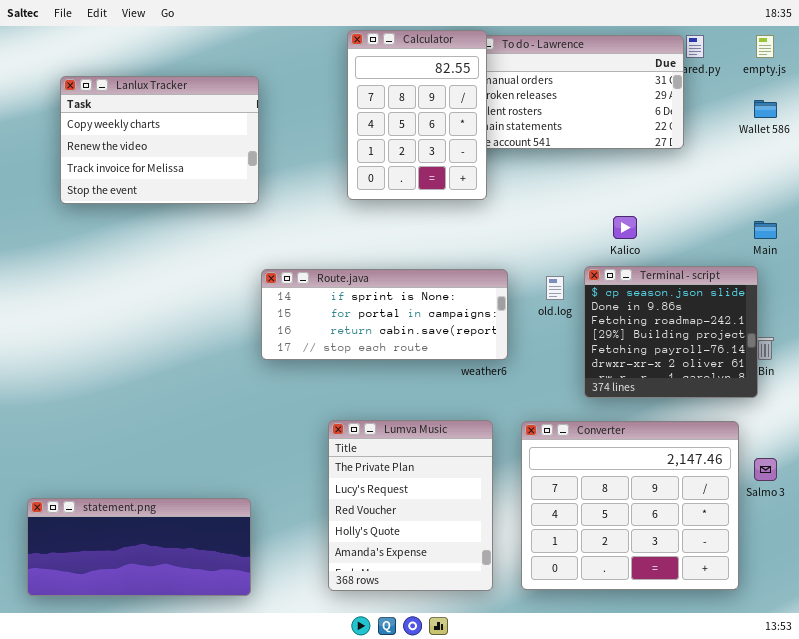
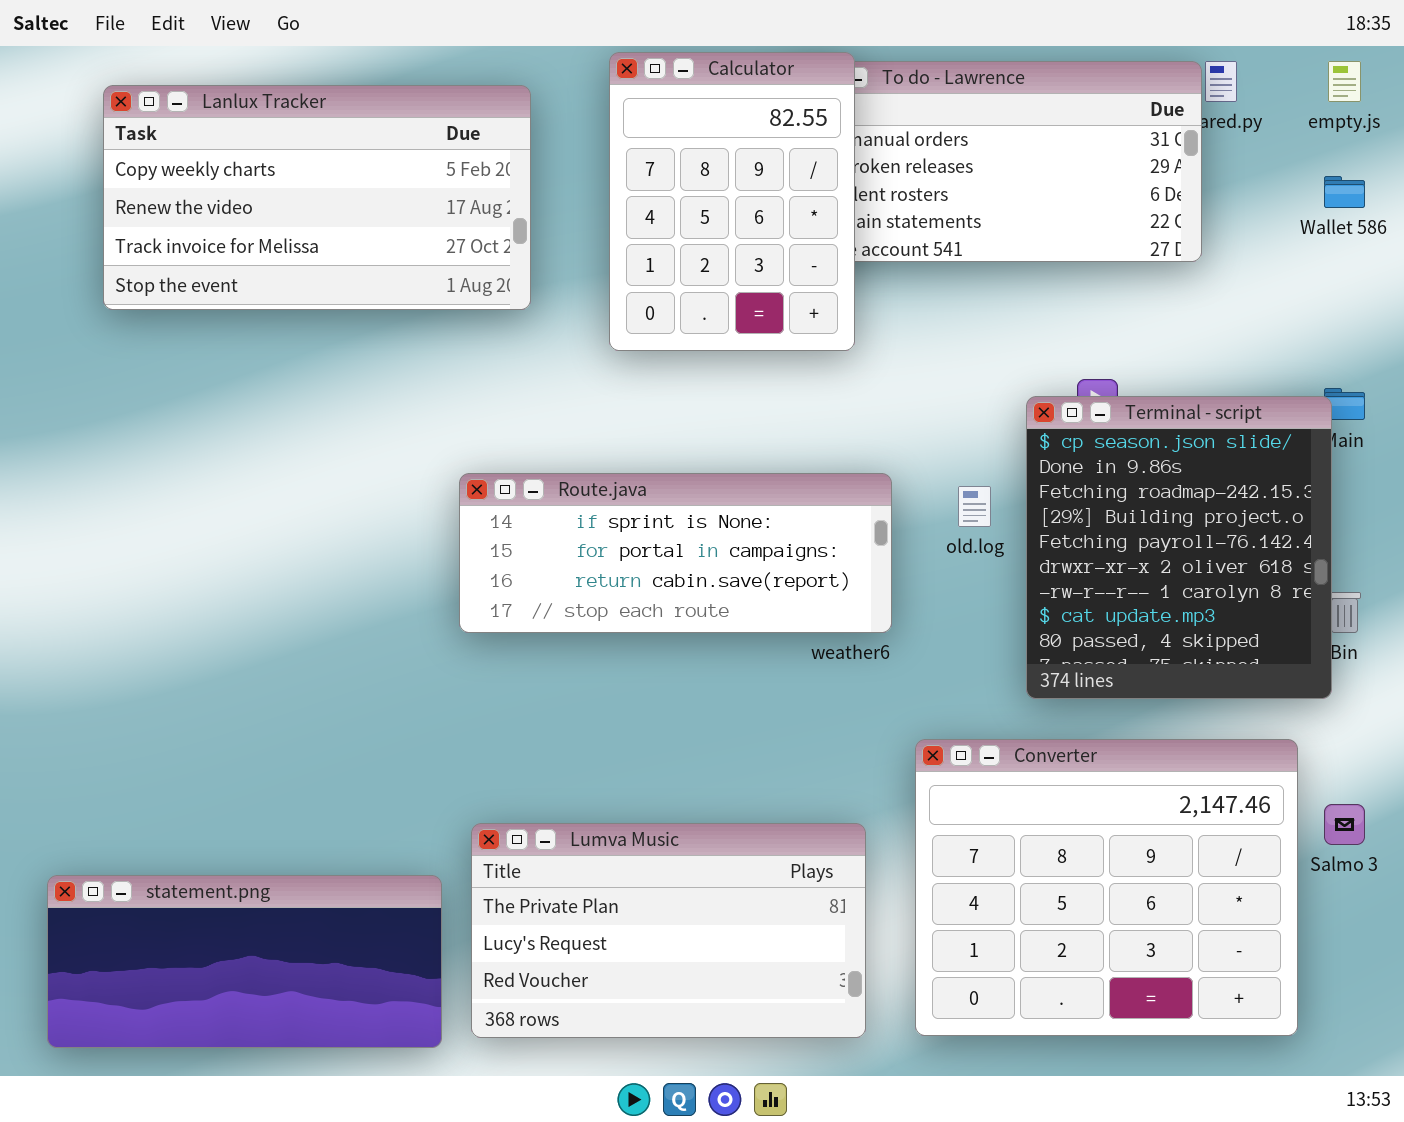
Lanlux Tracker: [60,76,259,204] -> [103,85,531,310], moved, resized
Terminal - script: [584,266,758,398] -> [1026,396,1332,699], resized
Lumva Music: [328,420,493,591] -> [471,823,866,1038], resized

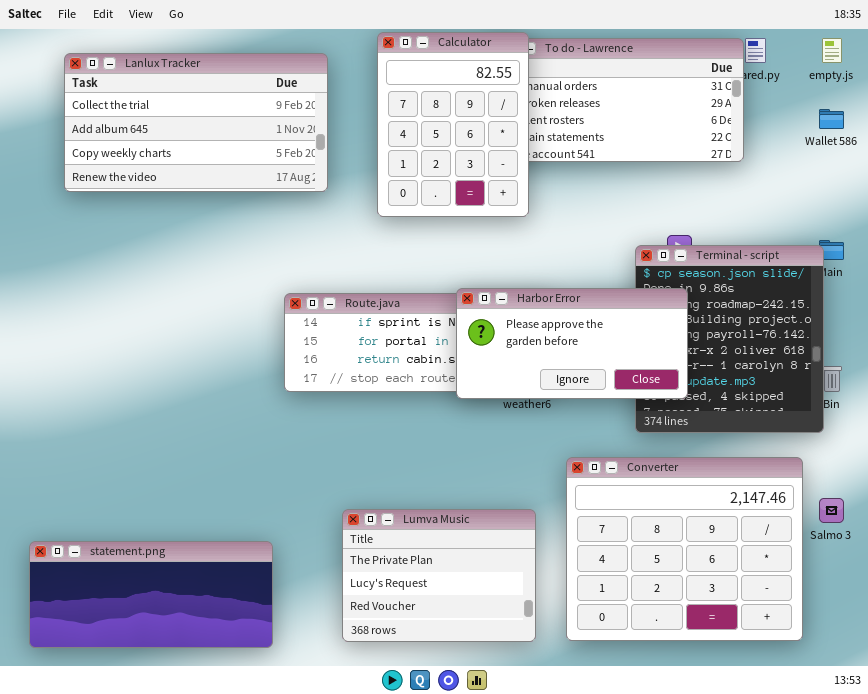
Lanlux Tracker: [103,85,531,310] -> [64,53,328,192], scrolled up 2 rows
Harbor Error: none -> [456,288,688,399], opened
Lumva Music: [471,823,866,1038] -> [342,509,536,642], resized

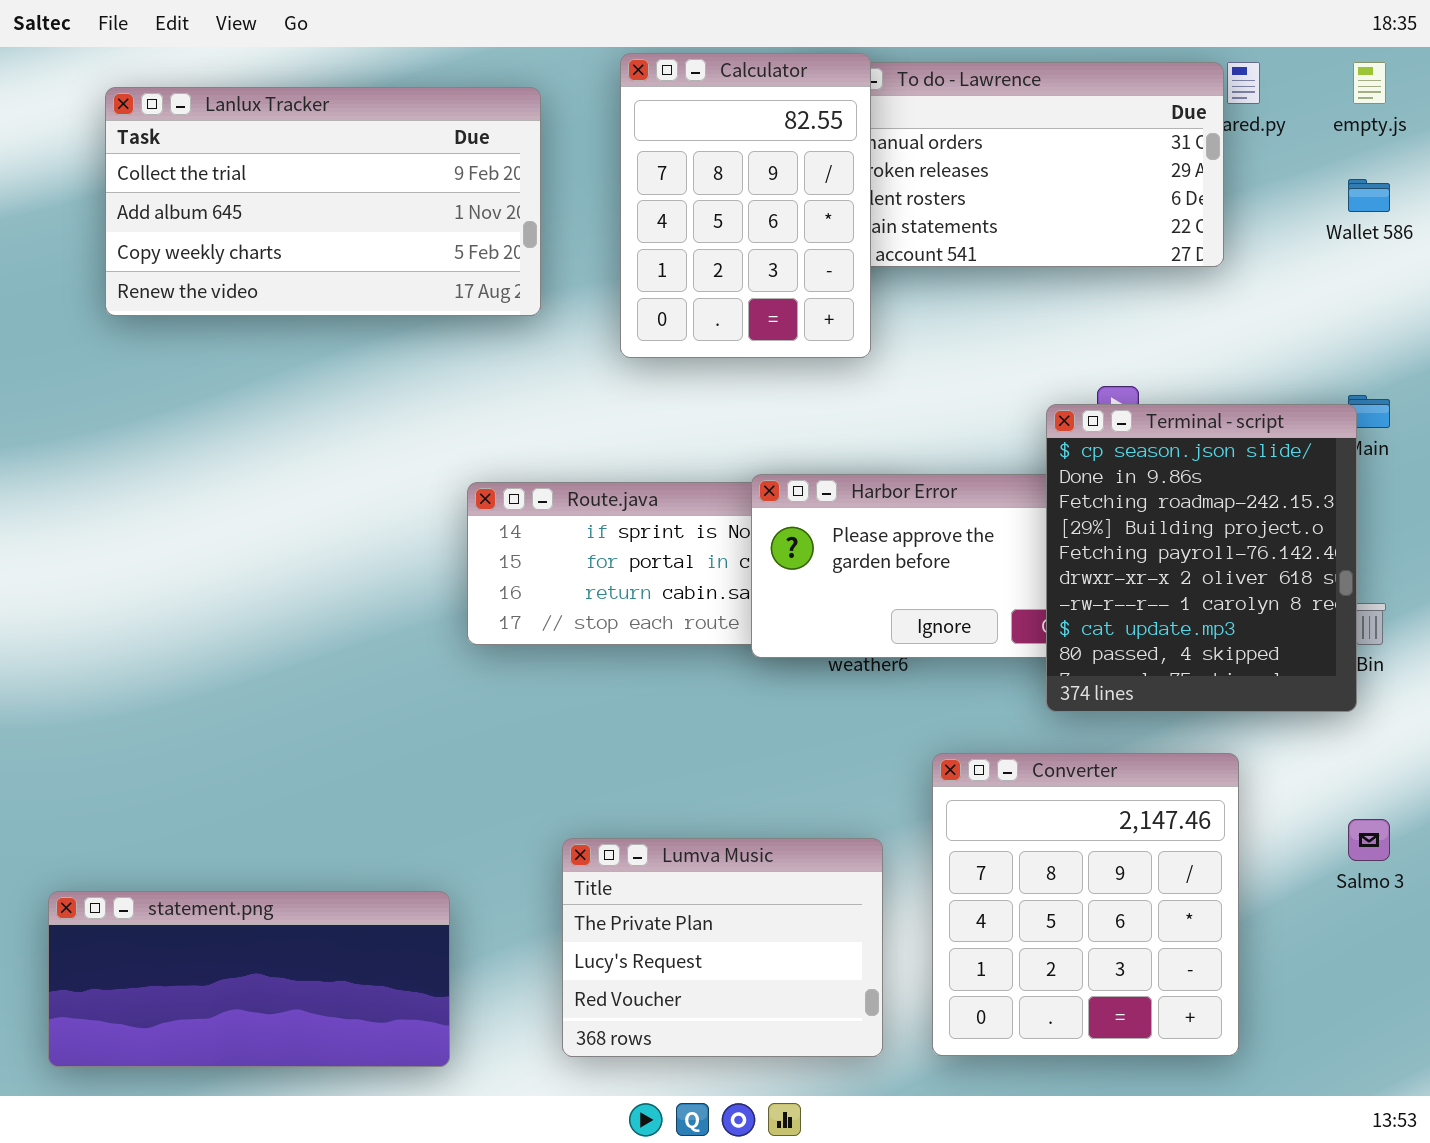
Terminal - script: [635,245,824,433] -> [1046,404,1357,712], raised
Converter: [566,457,803,641] -> [932,753,1239,1056], resized

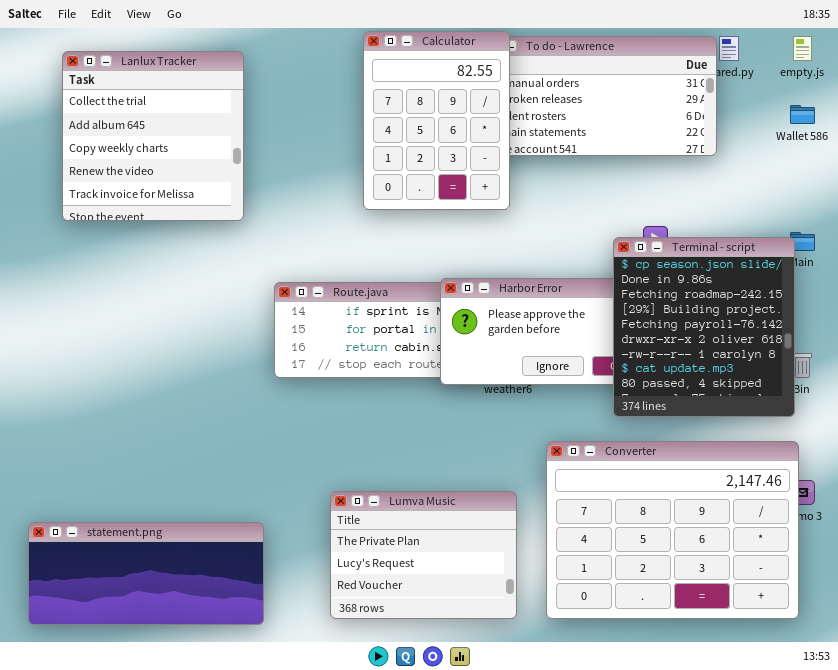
Lanlux Tracker: [105,87,541,316] -> [62,51,244,221], resized
Converter: [932,753,1239,1056] -> [546,441,799,619], resized

